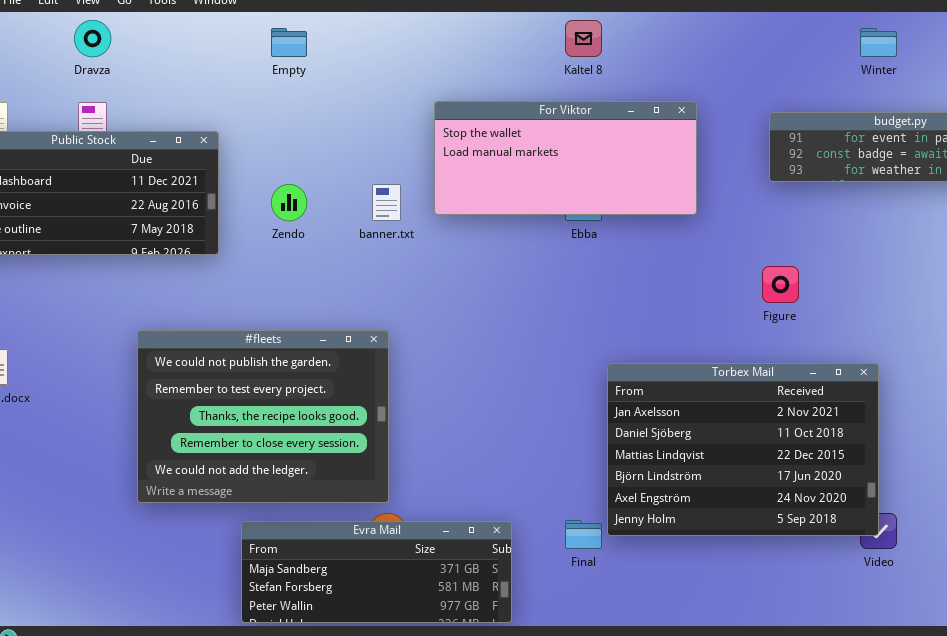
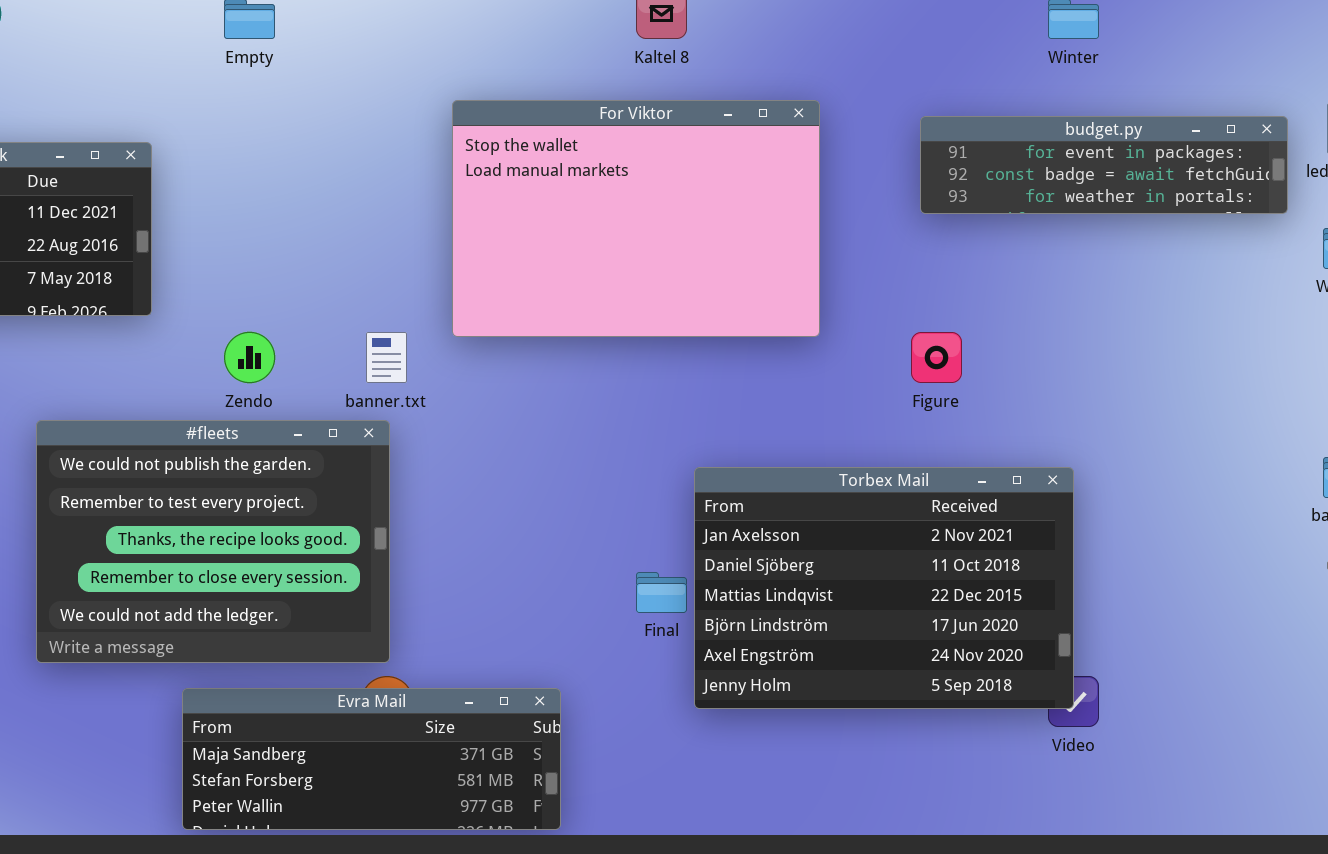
For Viktor: [434,101,697,215] -> [452,100,820,337], resized
Zendo: [271,184,307,221] -> [224,332,275,383], moved
banner.txt: [372,184,401,221] -> [366,332,407,383], moved
Final: [565,520,602,549] -> [636,572,687,613], moved

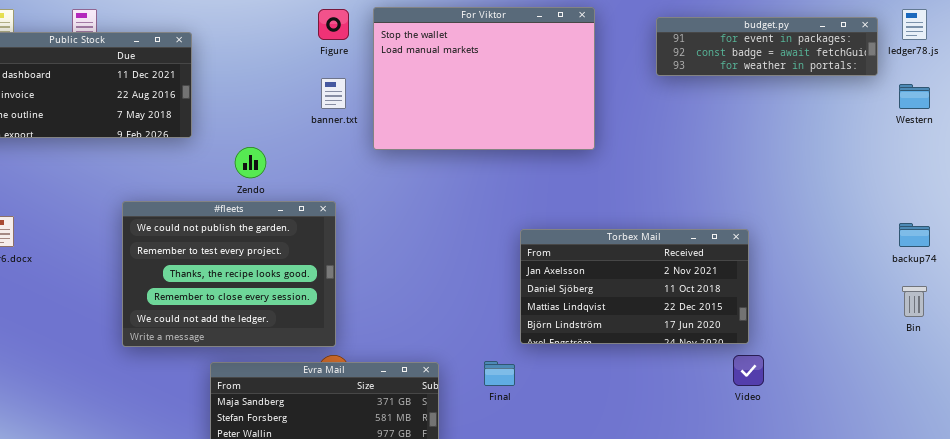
banner.txt: [366,332,407,383] -> [321,78,346,109], moved
Figure: [911,332,962,383] -> [318,9,349,40], moved
Torbex Mail: [694,467,1074,709] -> [520,229,749,344], resized
Final: [636,572,687,613] -> [484,361,515,386], moved

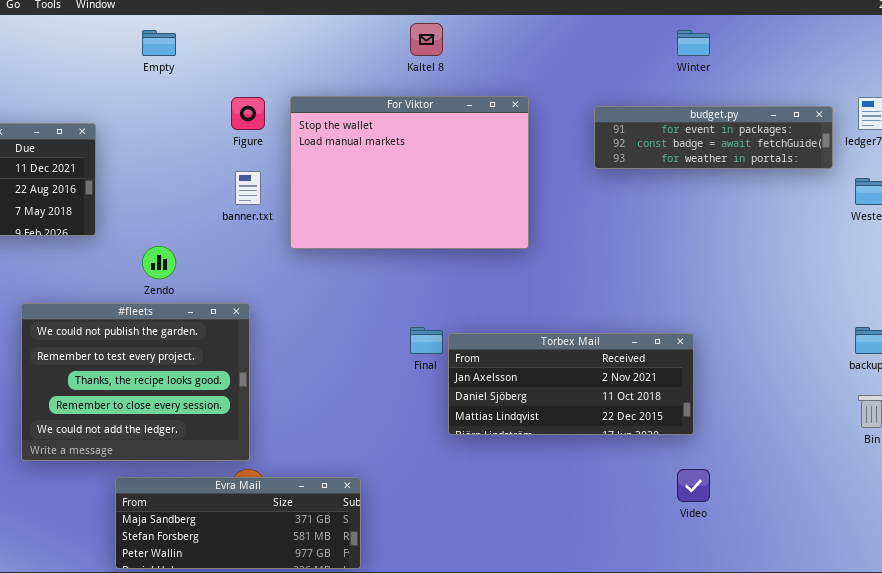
Torbex Mail: [520,229,749,344] -> [448,333,694,435], resized
Final: [484,361,515,386] -> [410,327,443,354], moved

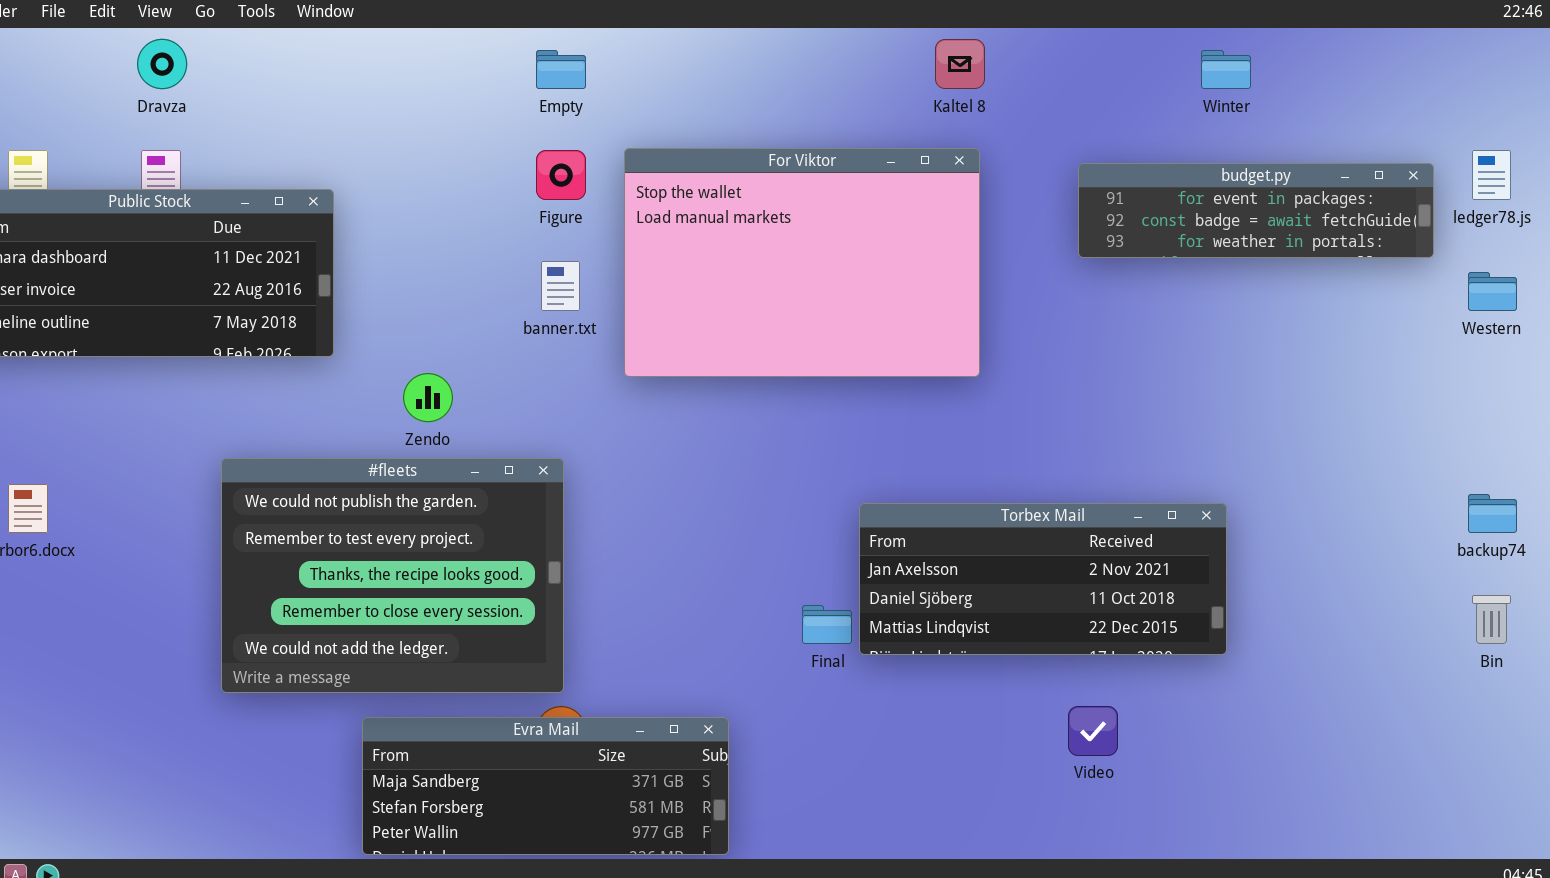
Kaltel 8: [410,23,443,56] -> [935,39,985,89], moved
Empty: [142,30,176,56] -> [536,50,586,89], moved
Final: [410,327,443,354] -> [802,605,852,644], moved
Video: [677,469,710,502] -> [1068,706,1118,756], moved

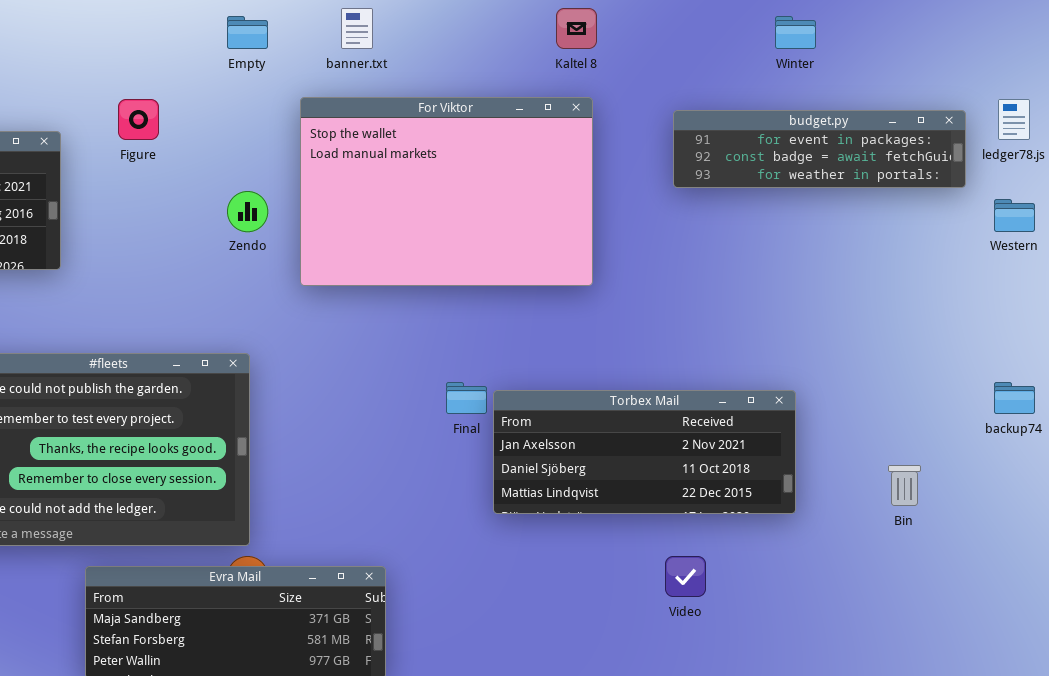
Figure: [536,150,586,200] -> [118,99,159,140], moved
banner.txt: [541,261,580,311] -> [341,8,373,49], moved
Zendo: [403,373,453,422] -> [227,191,268,232], moved
Bin: [1472,595,1511,644] -> [888,465,921,506], moved
Final: [802,605,852,644] -> [446,382,487,414], moved

